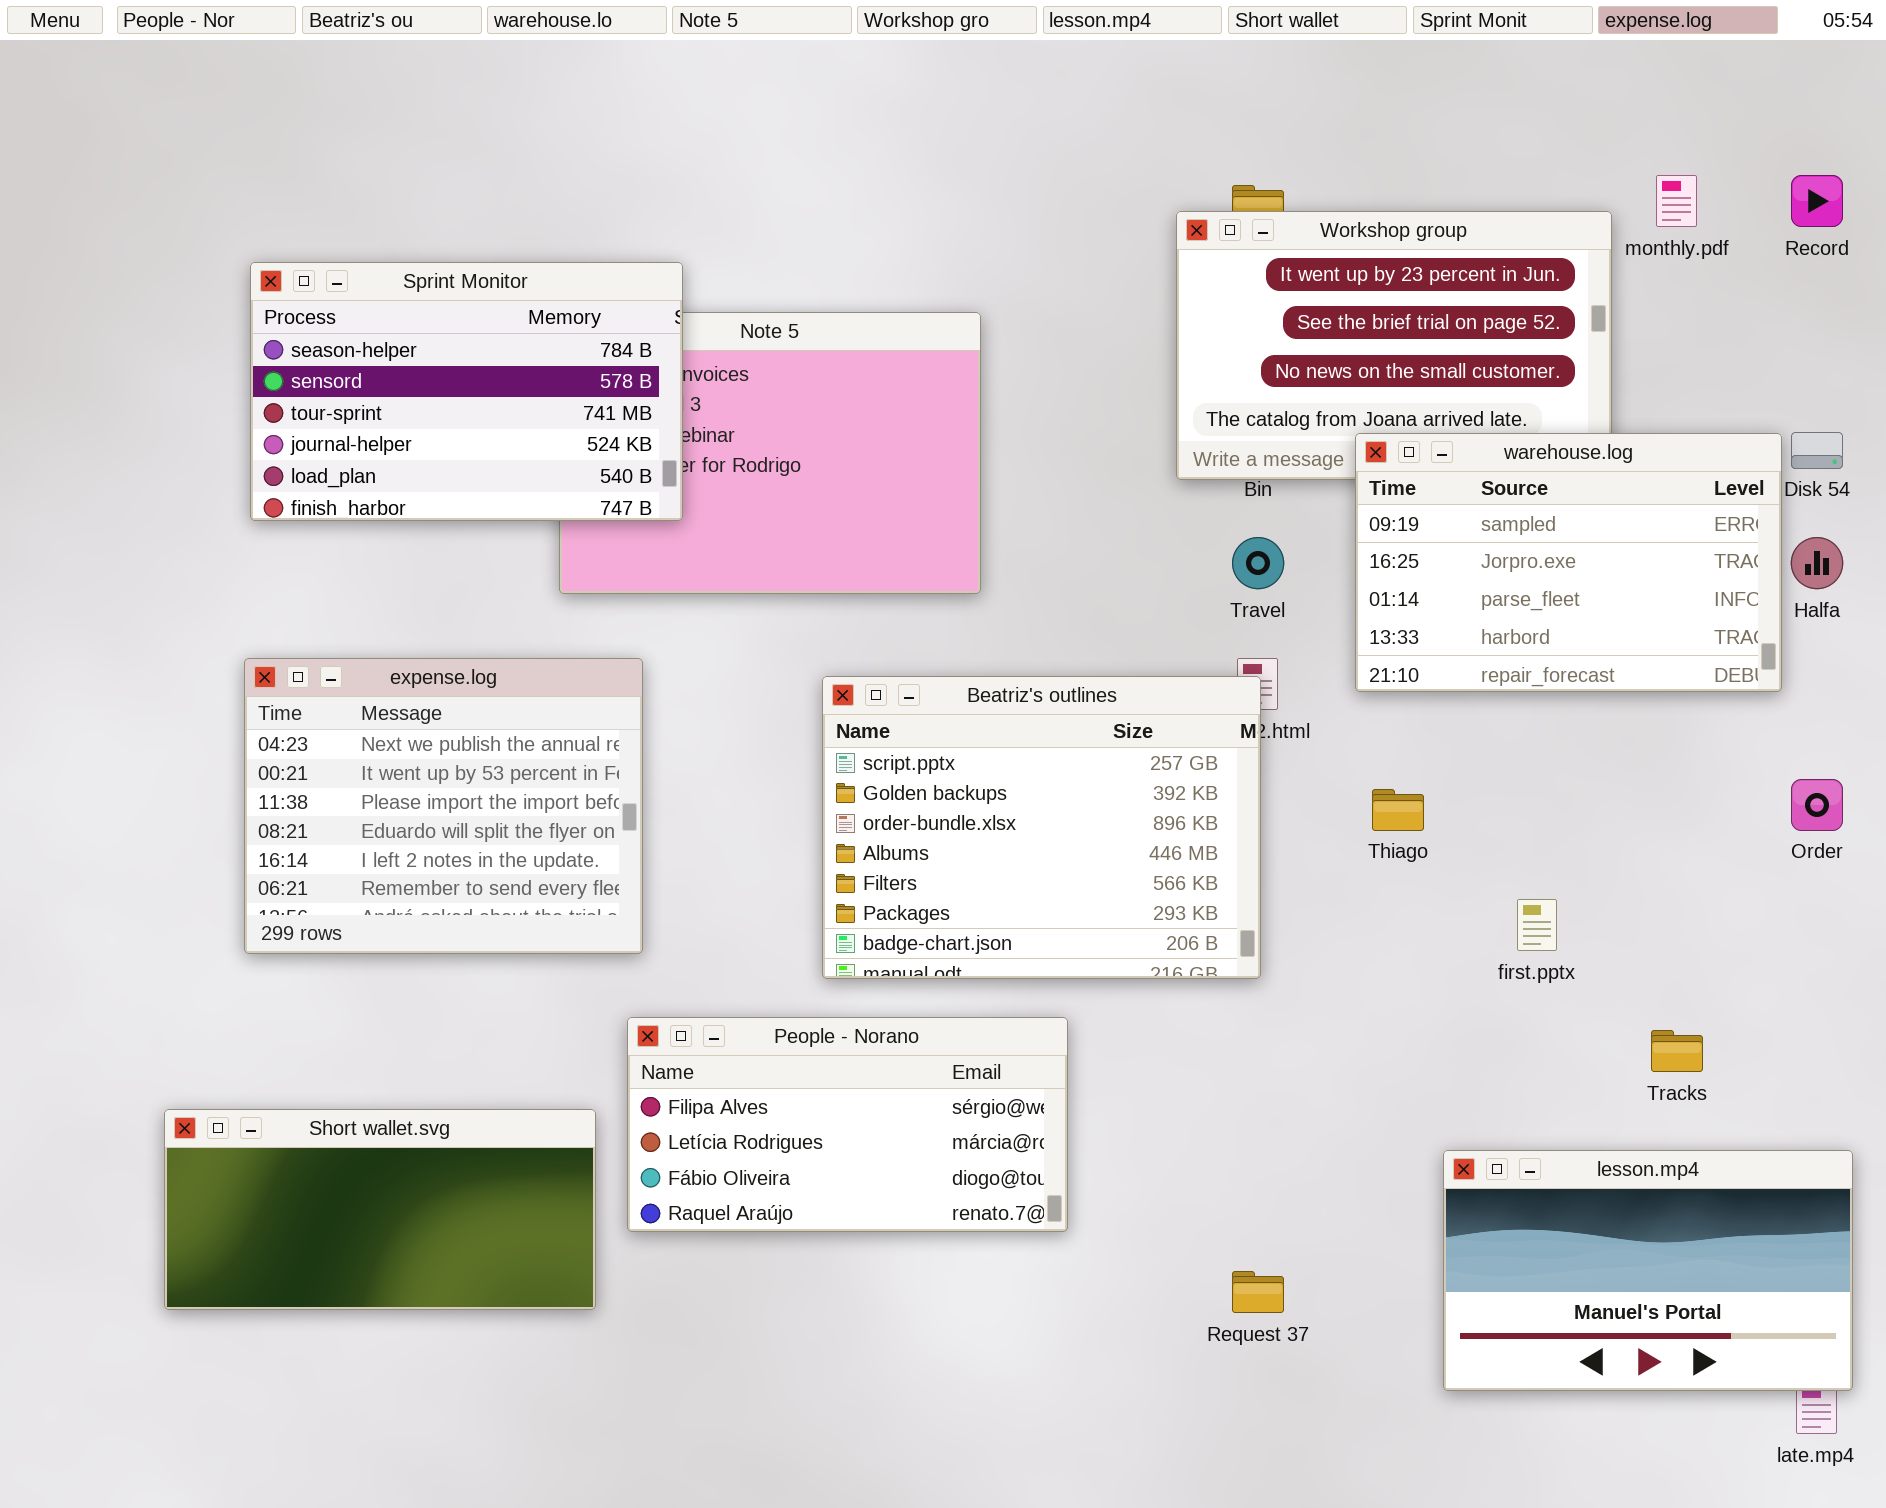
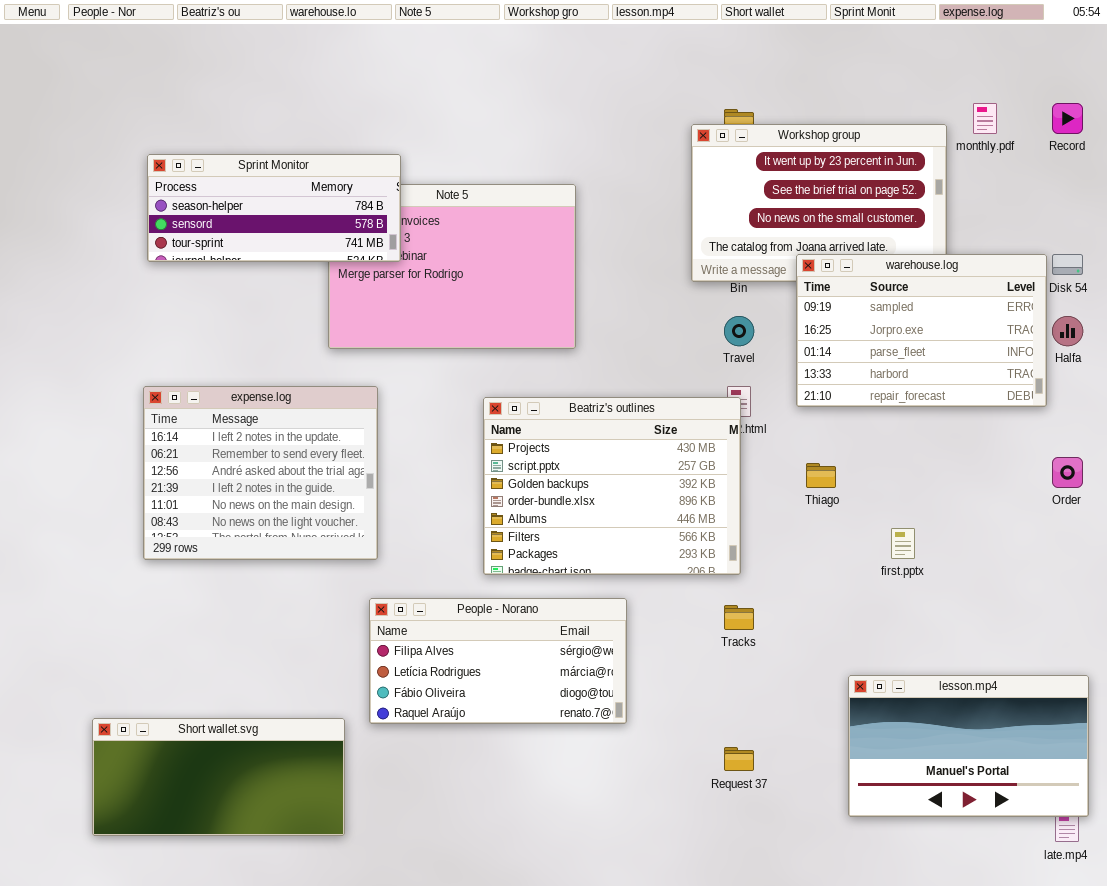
Sprint Monitor: [250,262,683,521] -> [147,154,401,262], resized
expense.log: [244,658,643,954] -> [143,386,378,560], scrolled down 4 rows
Beatriz's outlines: [822,676,1261,979] -> [483,397,741,575], scrolled up 1 row
Tracks: [1651,1030,1703,1072] -> [724,605,754,630], moved
Short wallet.svg: [164,1109,596,1310] -> [92,718,345,836], moved

